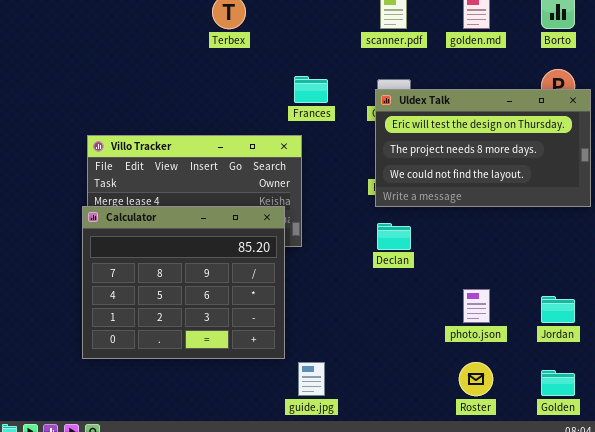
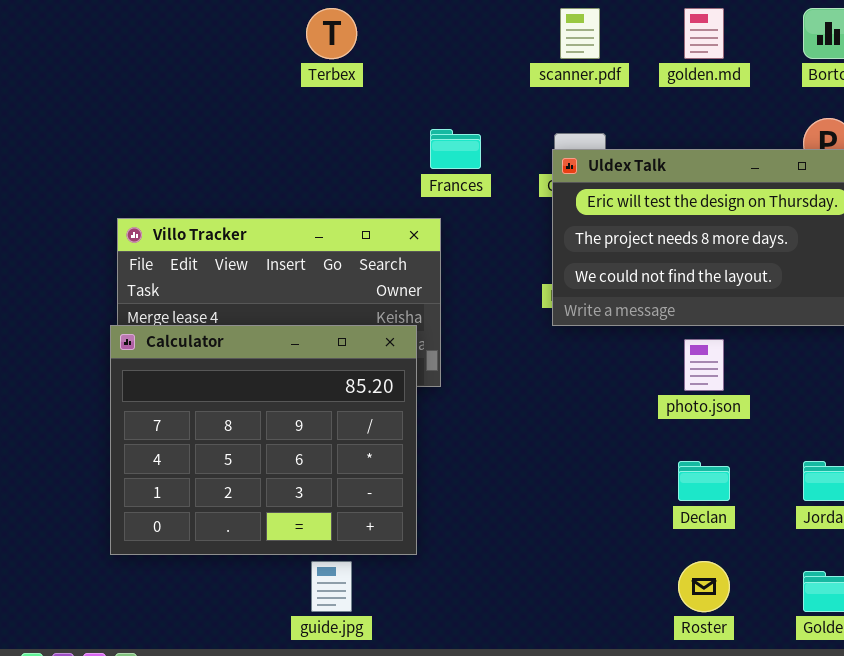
Declan: [377,223,411,250] -> [678,461,730,501], moved
photo.json: [463,289,490,323] -> [684,339,724,391], moved
guide.jpg: [298,362,325,396] -> [311,561,352,612], moved

